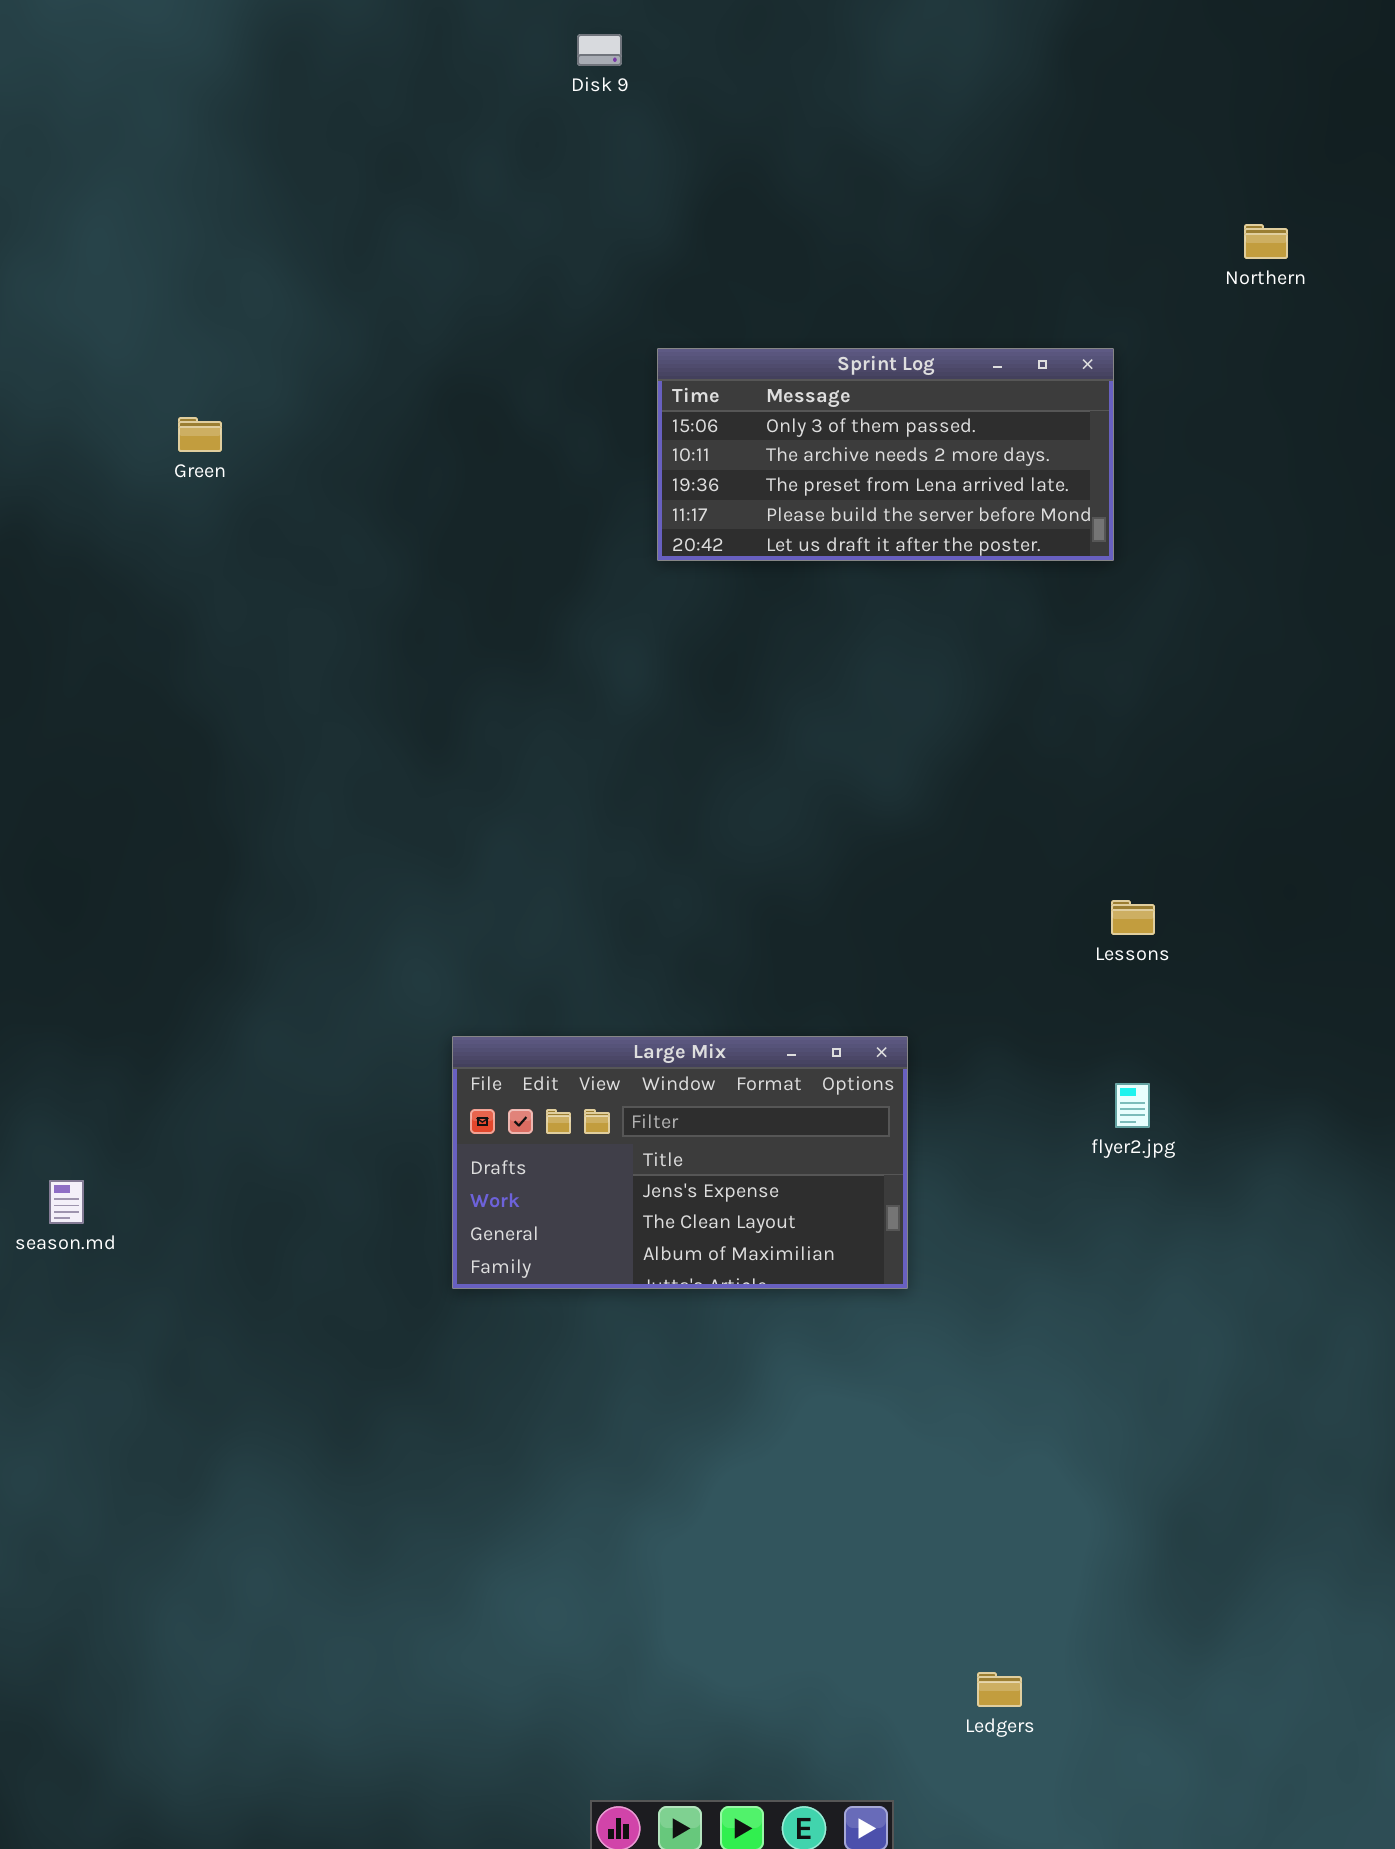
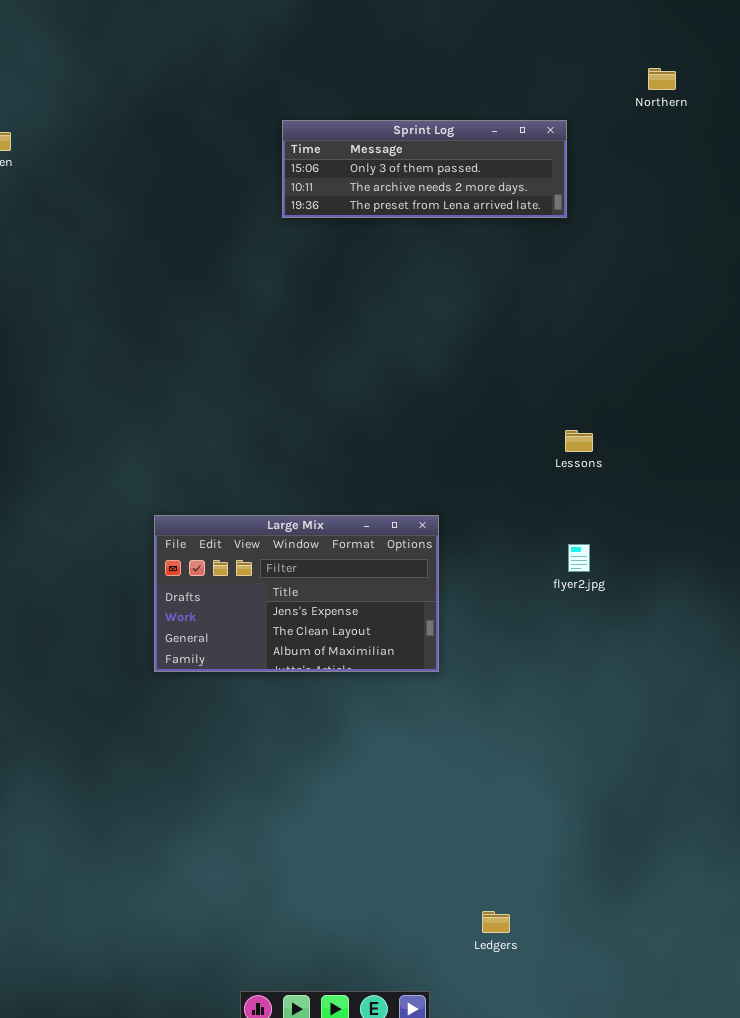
Northern: [1244,224,1288,259] -> [648,68,676,90], moved
Sprint Log: [657,348,1114,561] -> [282,120,567,218], resized

